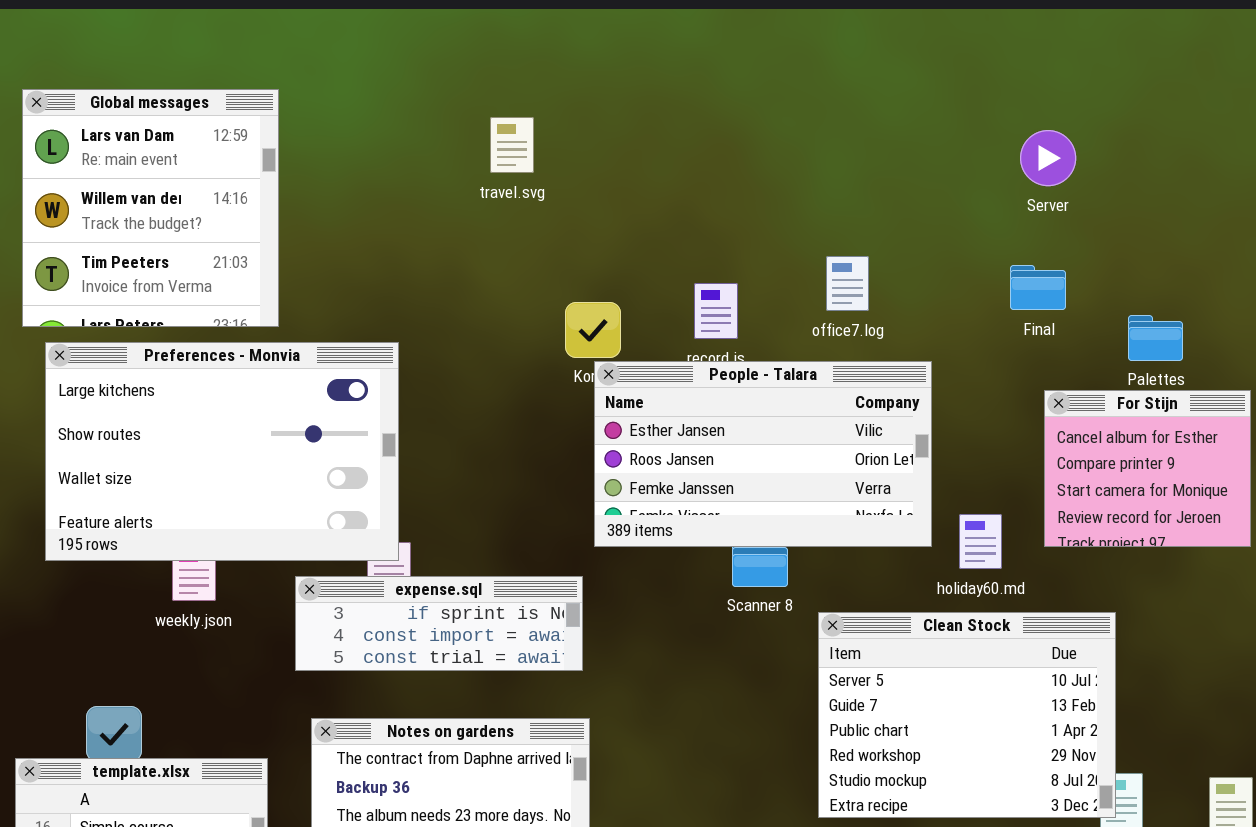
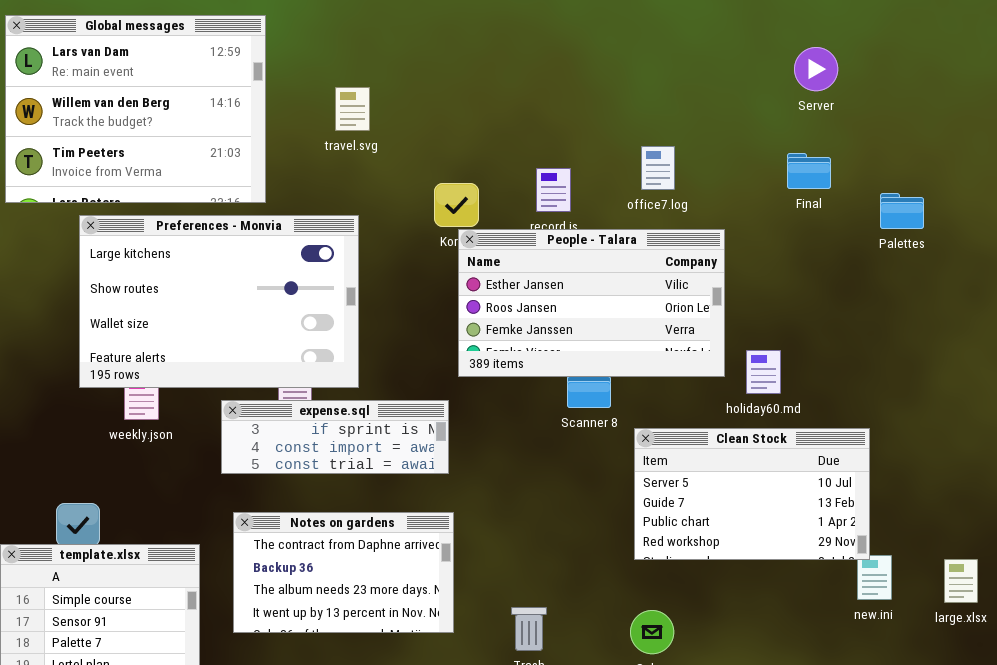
Global messages: [22,89,279,327] -> [5,15,266,203], resized
travel.svg: [490,117,534,173] -> [335,87,370,131], moved
Preferences - Monvia: [45,342,399,561] -> [79,215,359,388], moved
For Stijn: [1044,390,1251,547] -> none, closed
Clean Stock: [818,612,1116,818] -> [634,428,870,560], resized

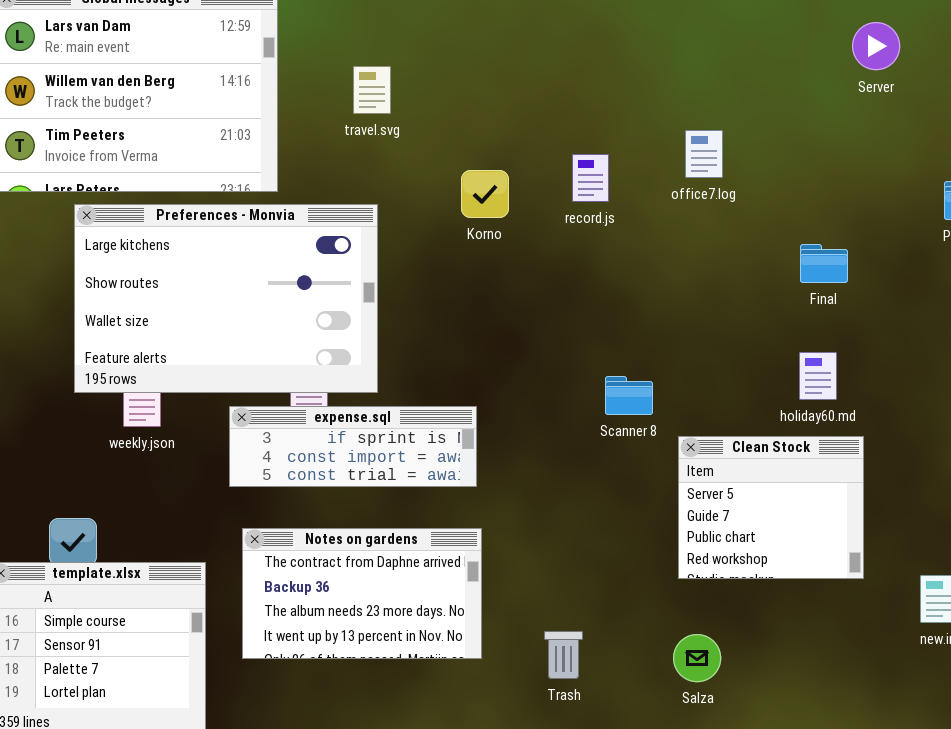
Final: [787,153,831,189] -> [800,244,848,283], moved
People - Talara: [458,229,725,377] -> none, closed
Clean Stock: [634,428,870,560] -> [678,436,864,579], resized

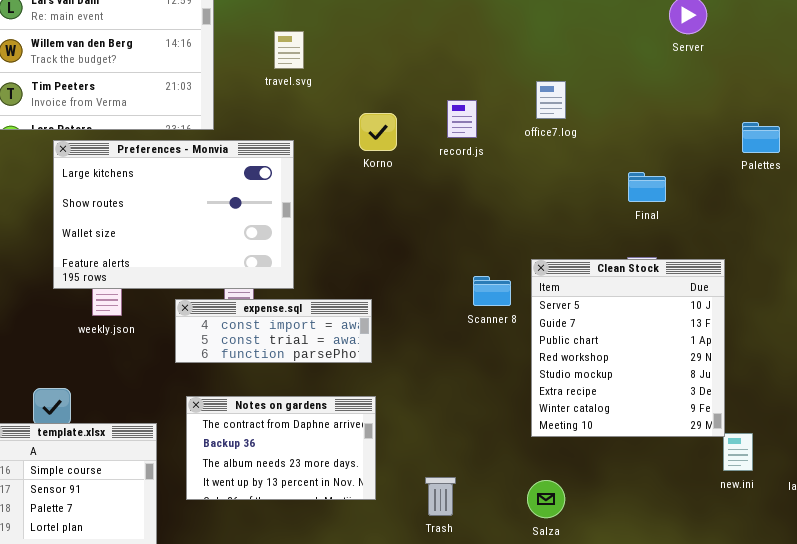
expense.sql: [229,406,477,487] -> [175,299,372,363], scrolled down 1 row
Clean Stock: [678,436,864,579] -> [531,259,725,437], resized

